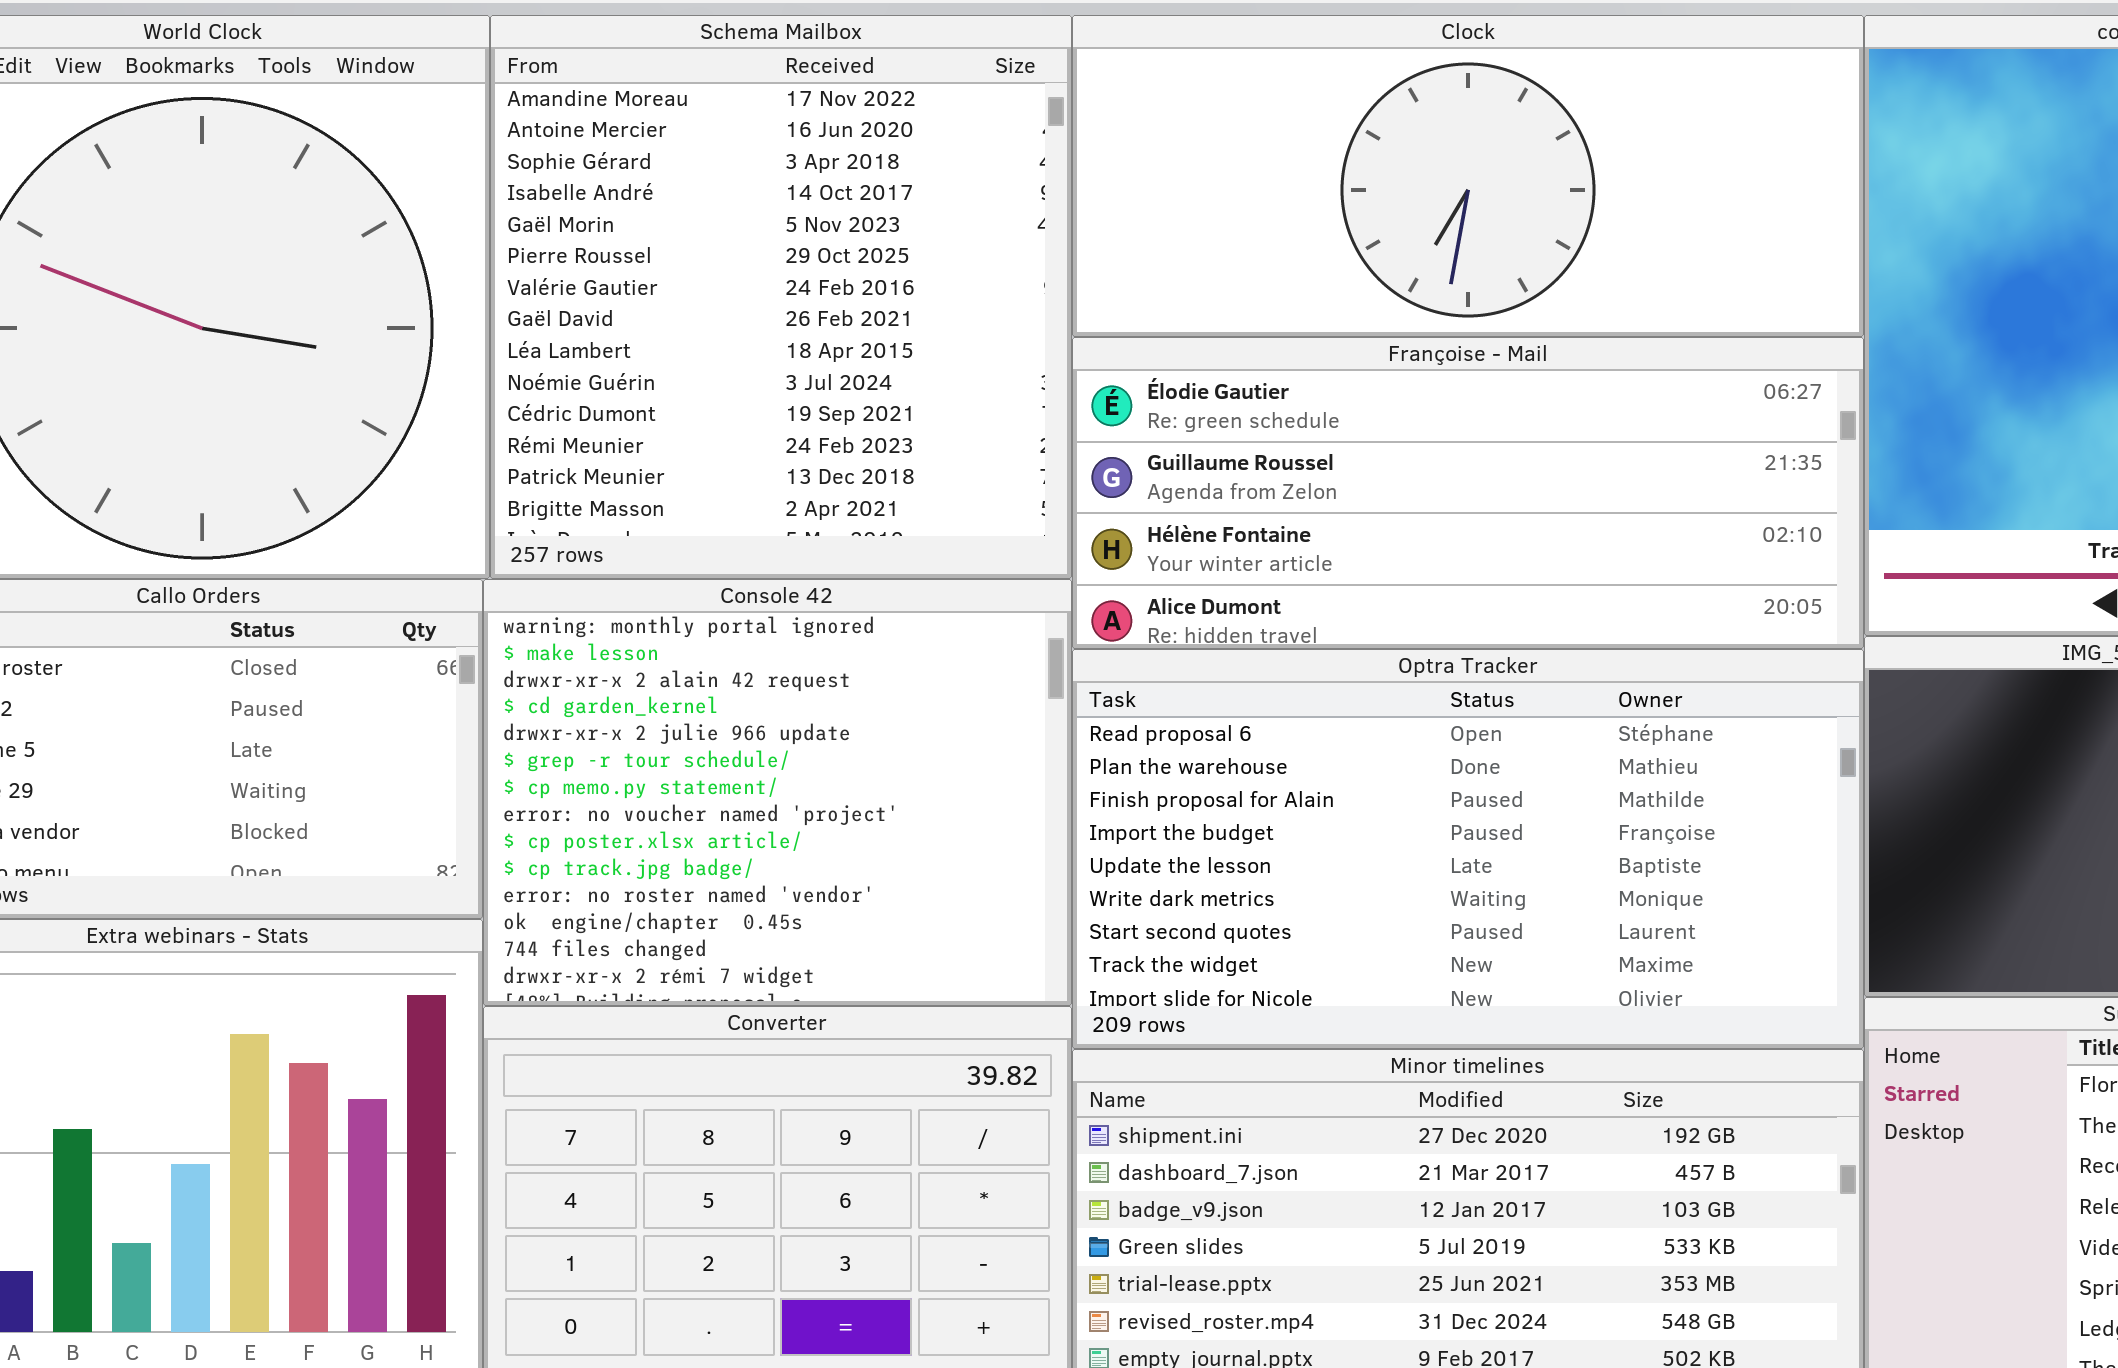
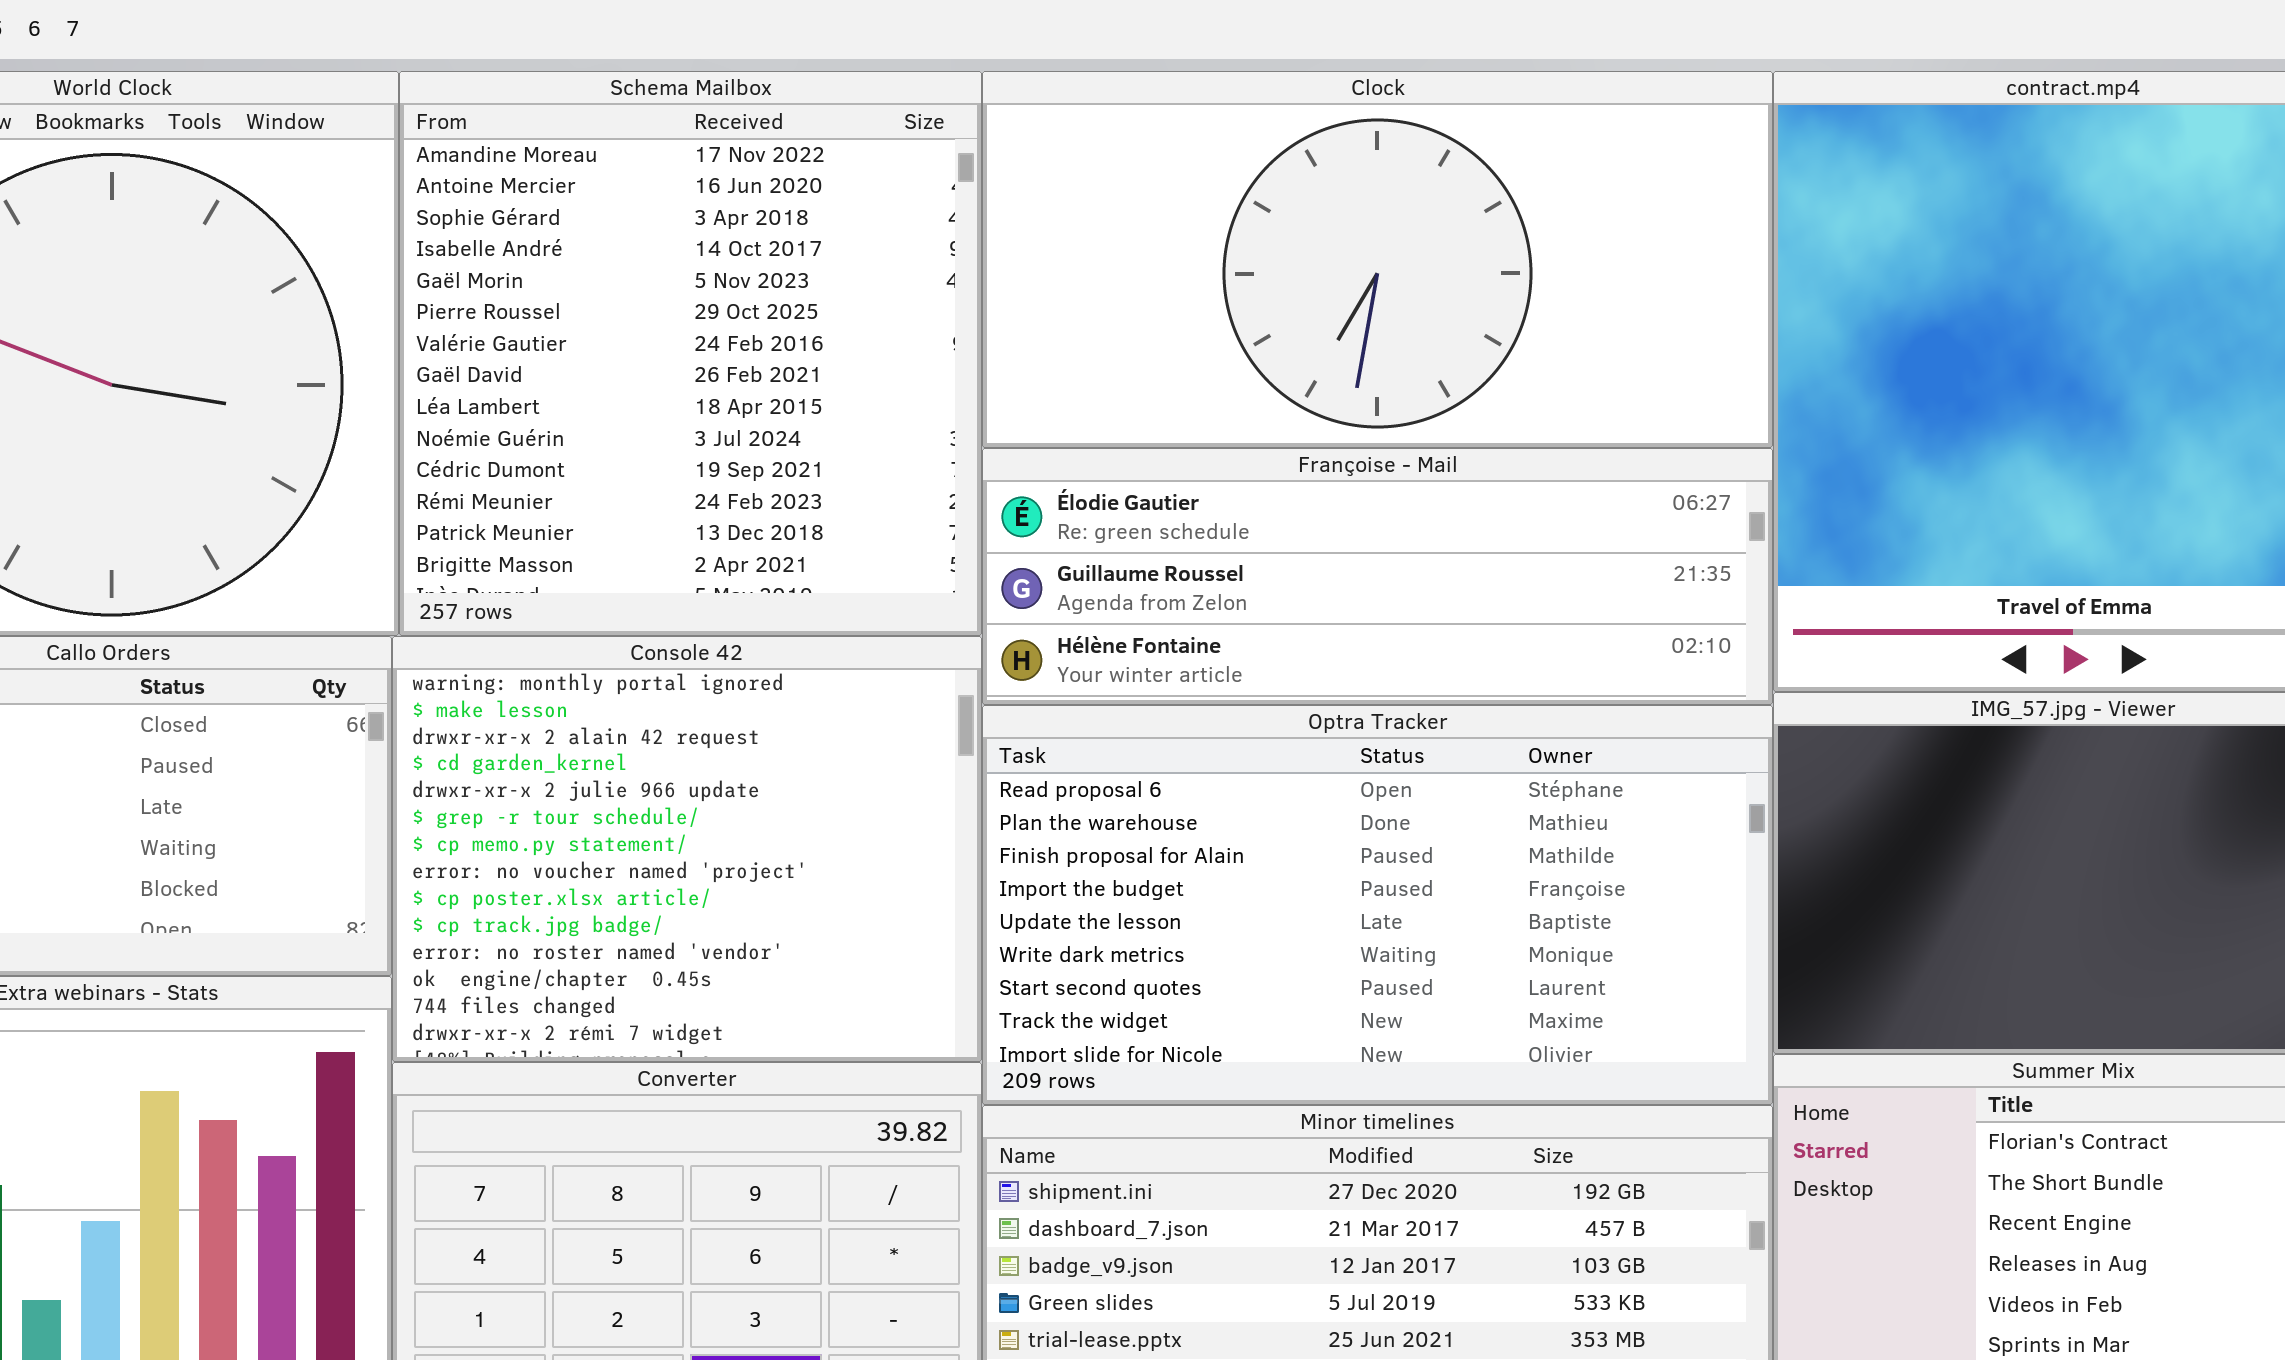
Clock: [1072,15,1864,337] -> [982,71,1773,448], resized
Françoise - Mail: [1072,337,1864,649] -> [982,448,1773,705], resized

